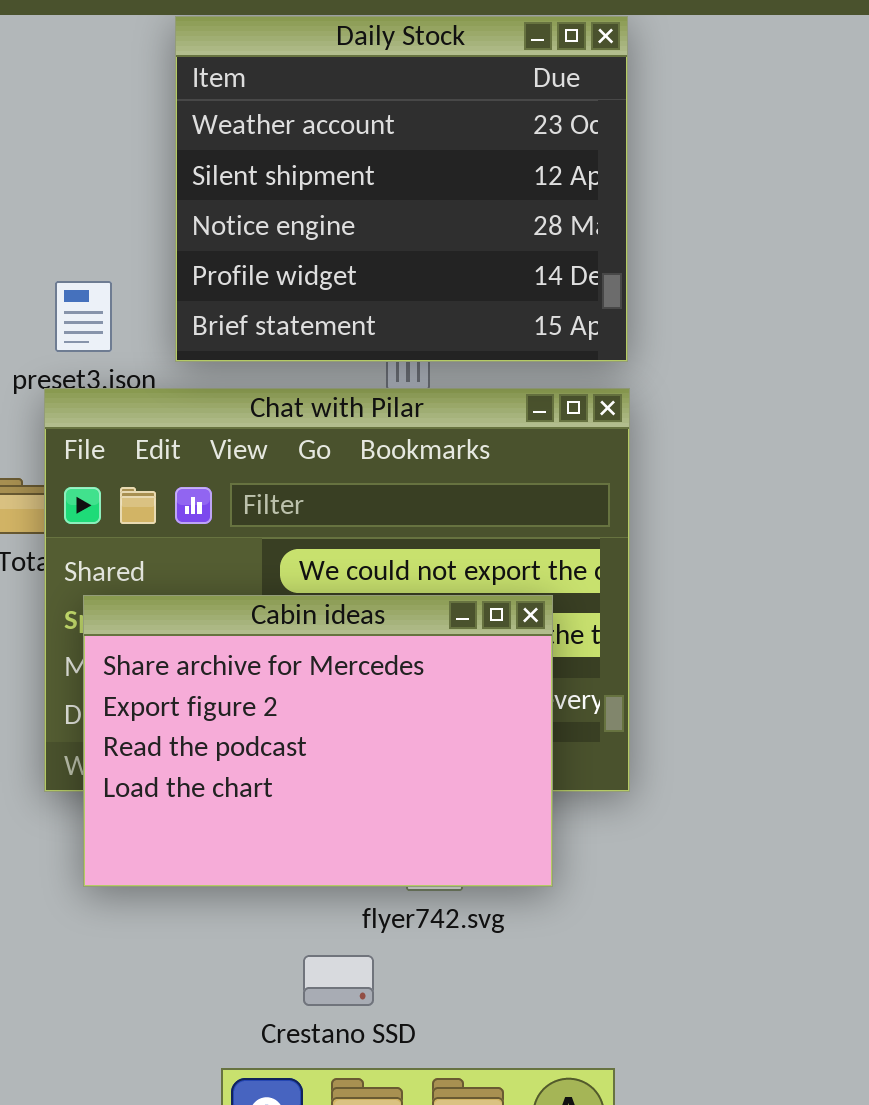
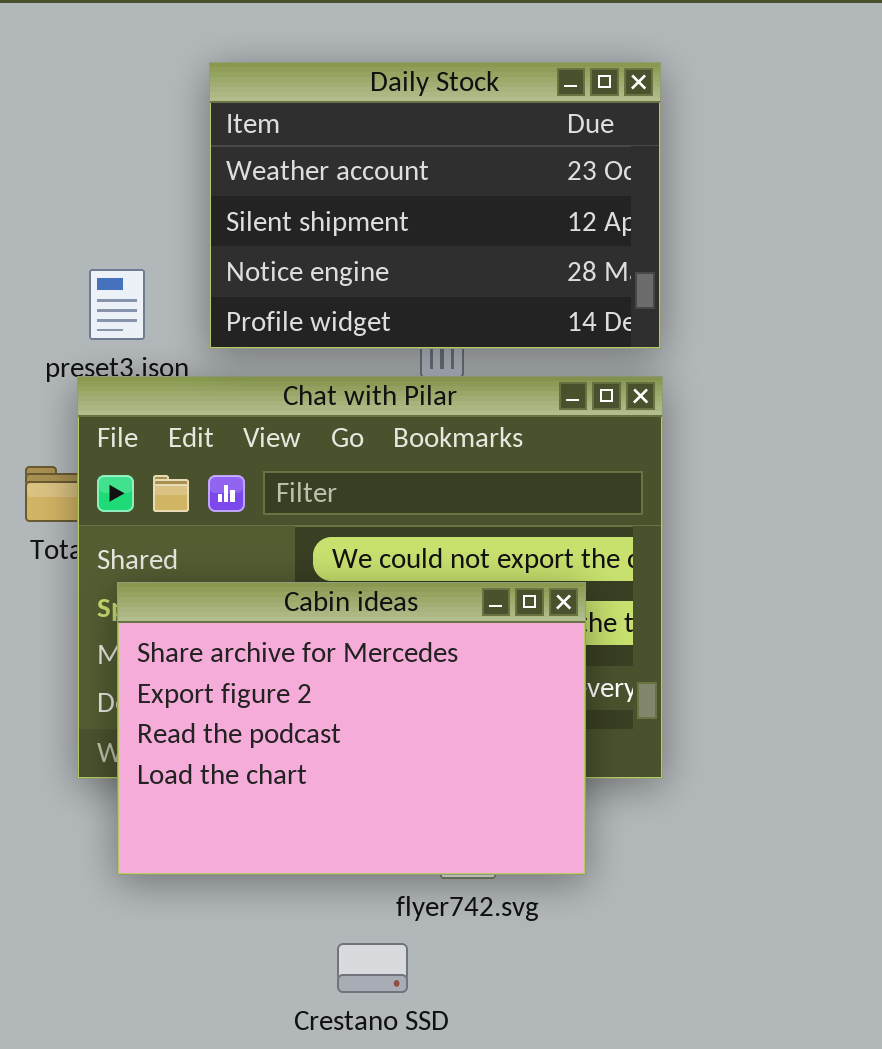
Daily Stock: [175,16,628,362] -> [209,62,661,349], resized

